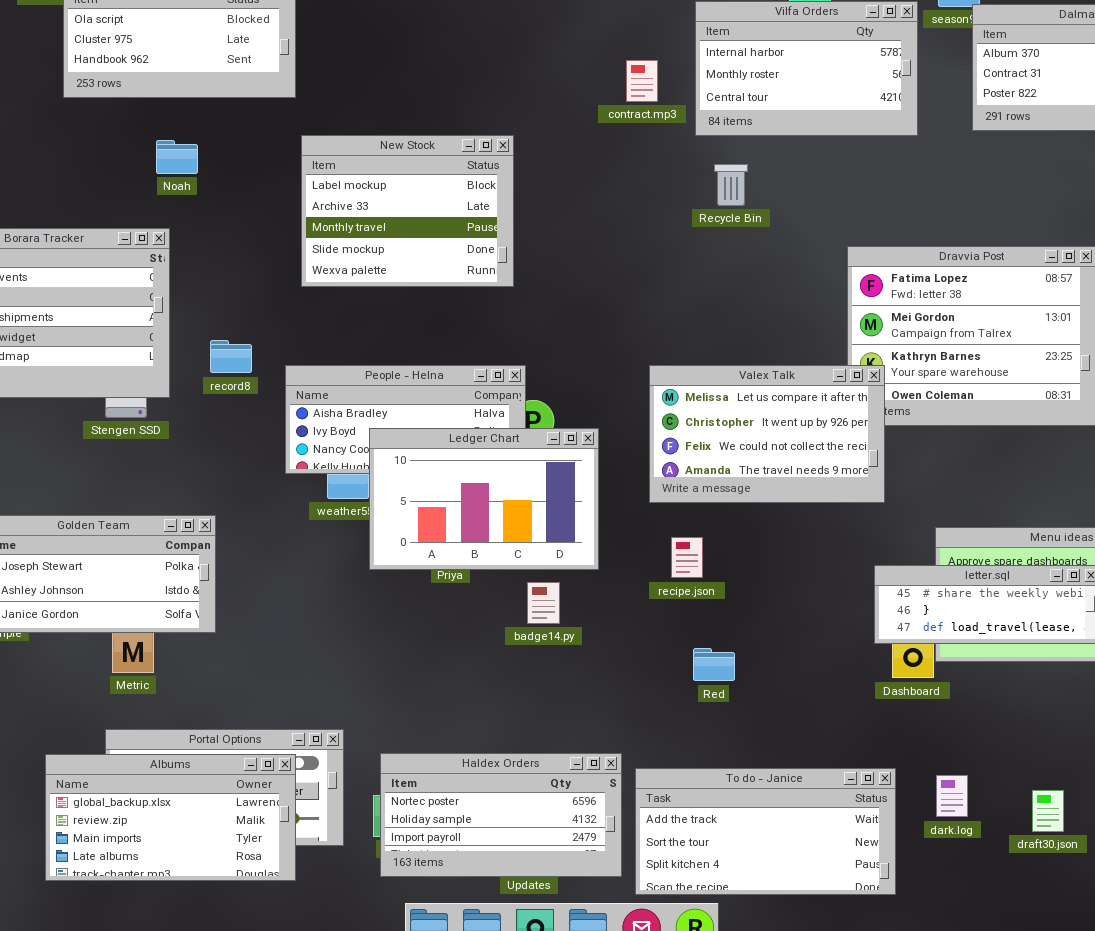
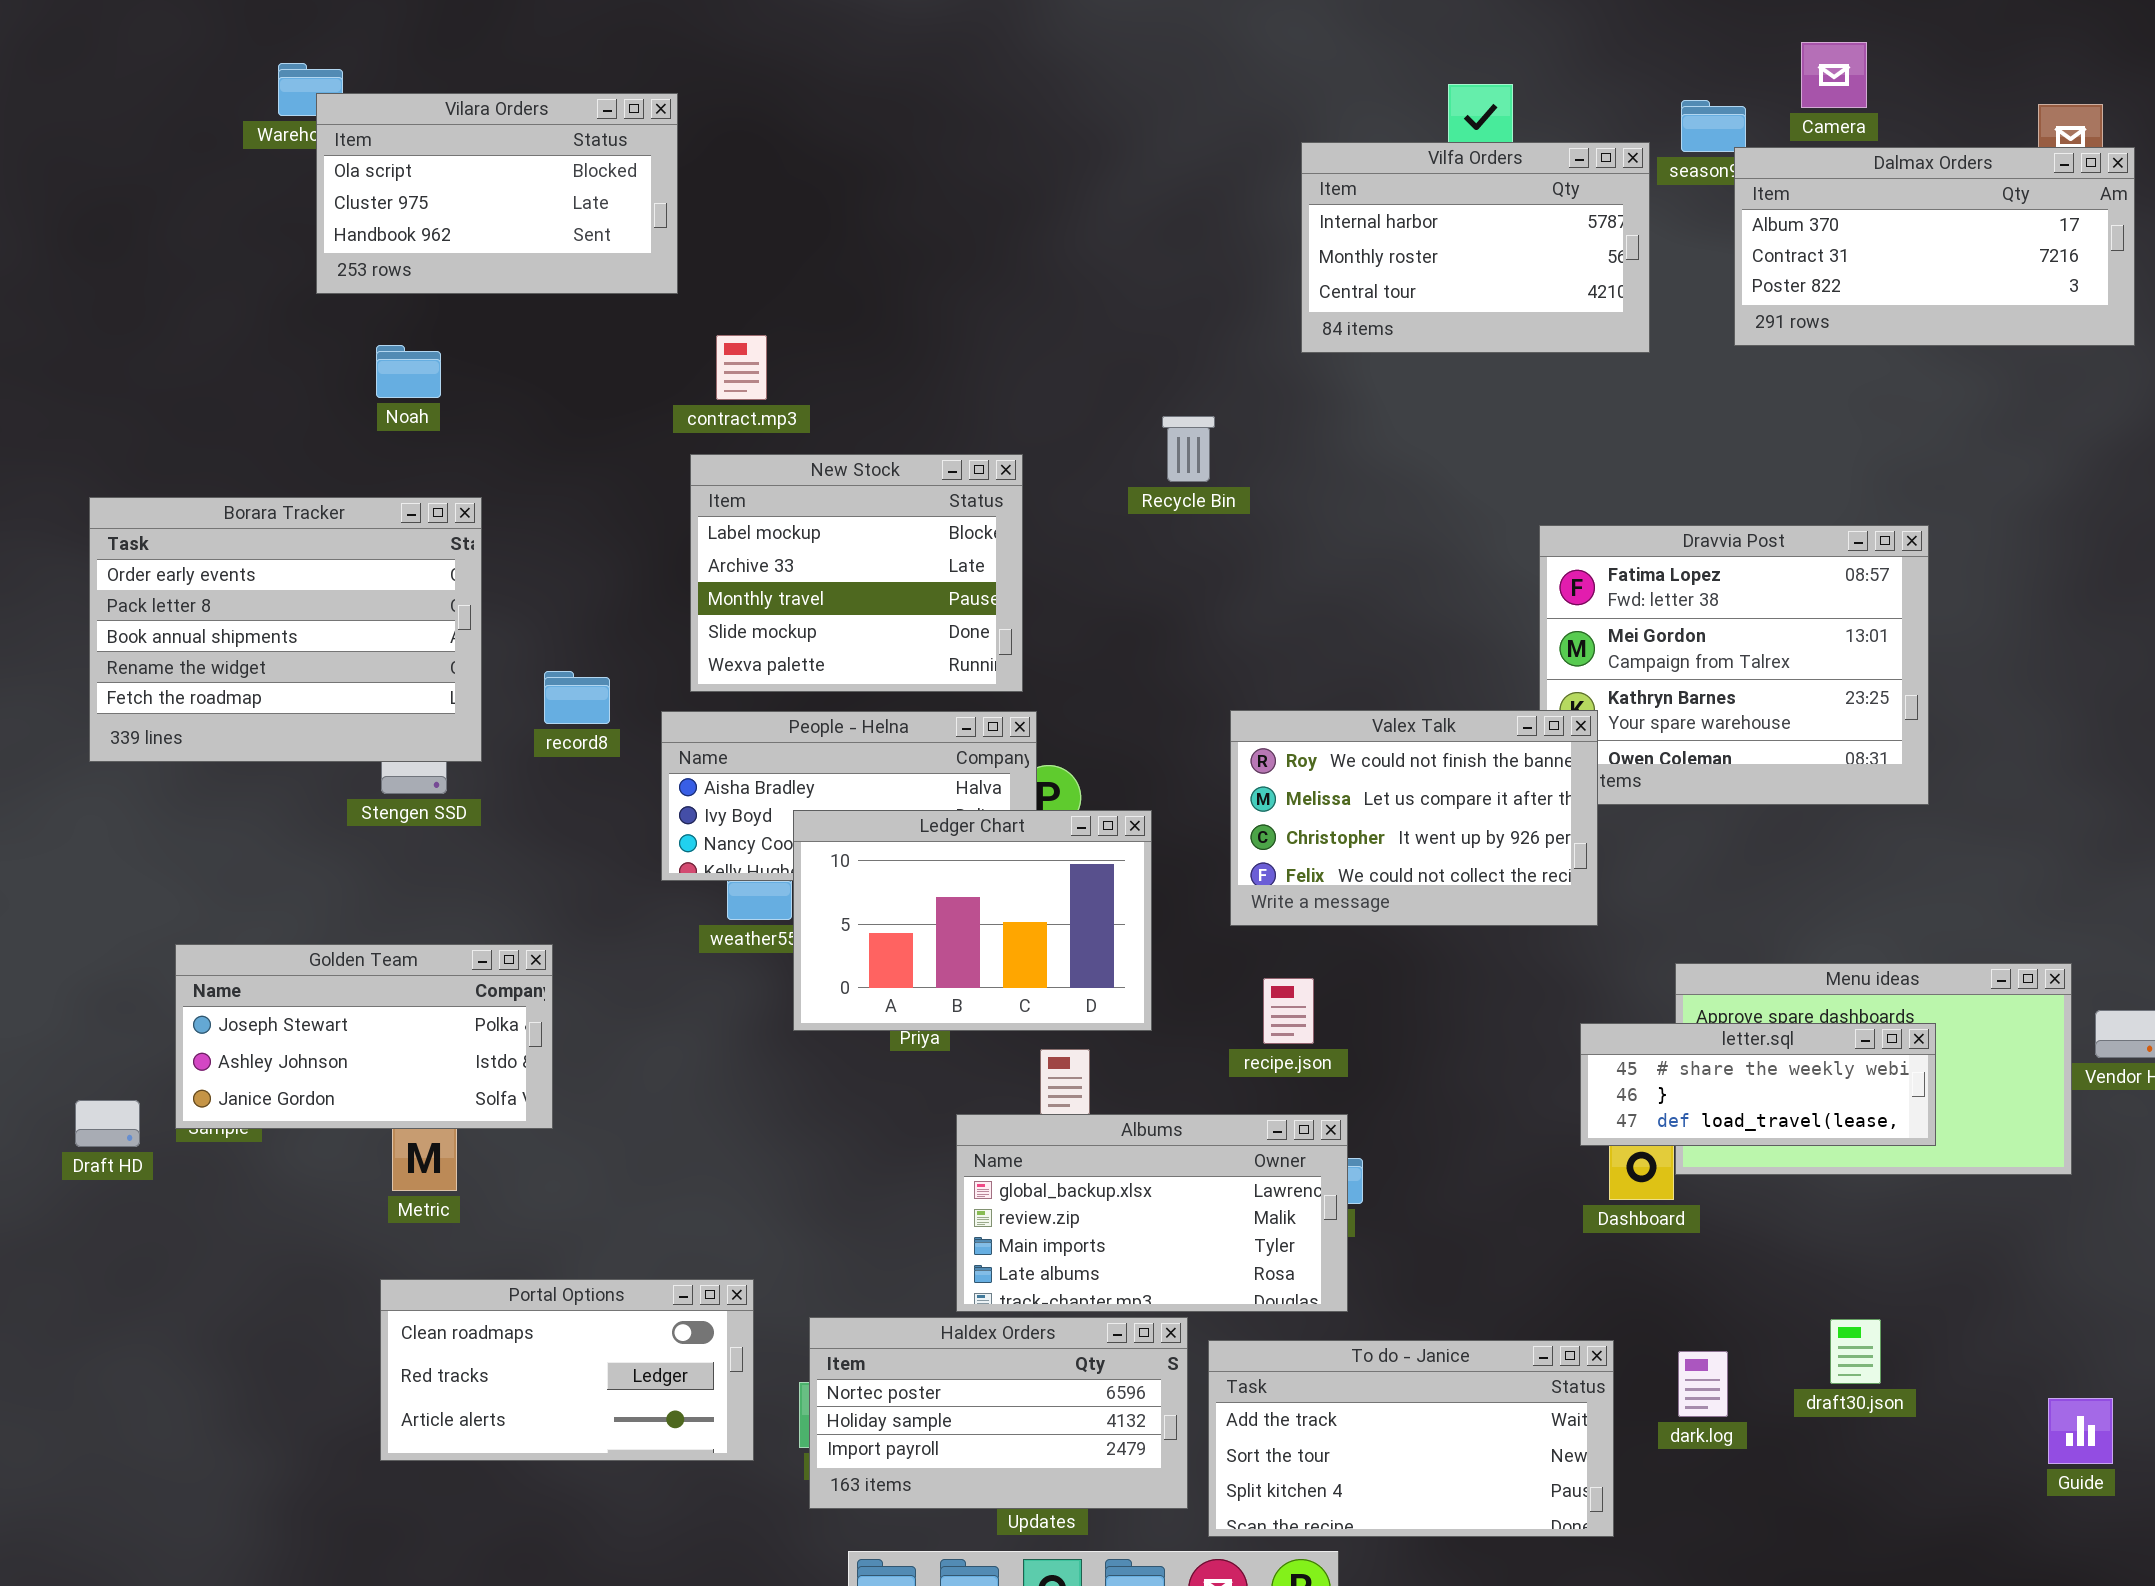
contract.mp3: [626,60,658,102] -> [716,335,767,400], moved
New Stock: [301,135,514,287] -> [690,454,1023,692], moved
Noah: [156,140,198,174] -> [376,345,441,398], moved
Recycle Bin: [714,164,748,206] -> [1162,416,1215,482], moved
Valex Talk: [649,365,885,503] -> [1230,710,1598,926], scrolled up 1 row
Albums: [45,754,296,881] -> [956,1114,1348,1312], moved
draft30.json: [1032,790,1064,832] -> [1830,1319,1881,1384], moved

